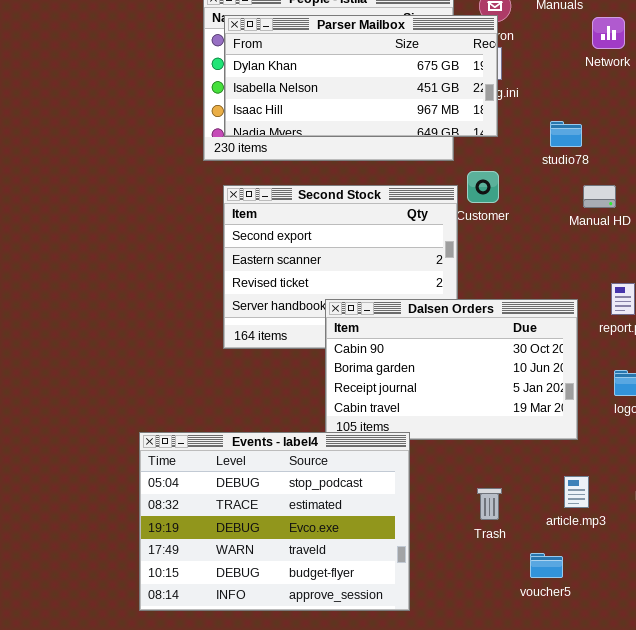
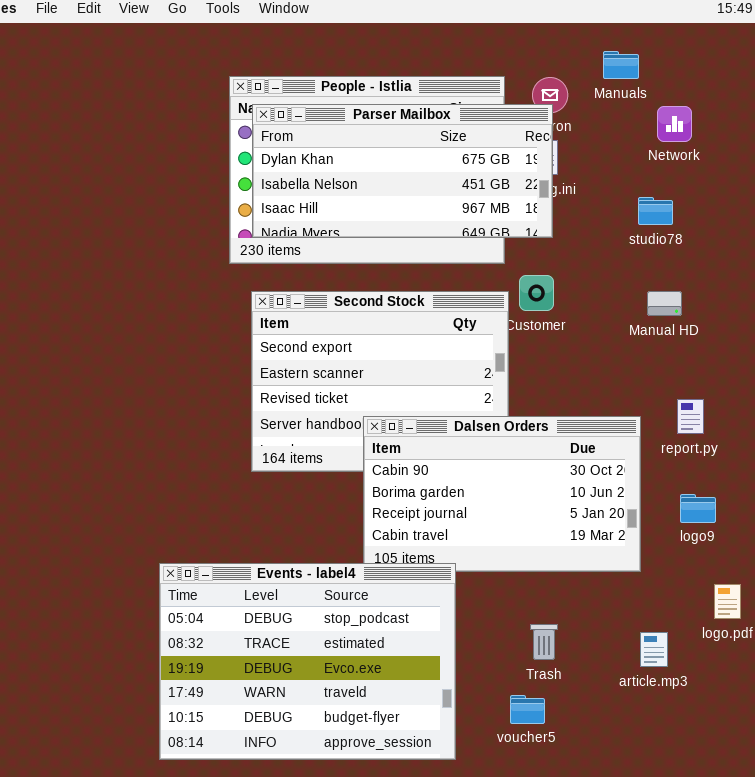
studio78: [550,121,582,147] -> [638,197,673,225], moved
article.mp3: [564,476,589,508] -> [640,632,668,667], moved
voucher5: [530,553,563,578] -> [510,695,545,724], moved

